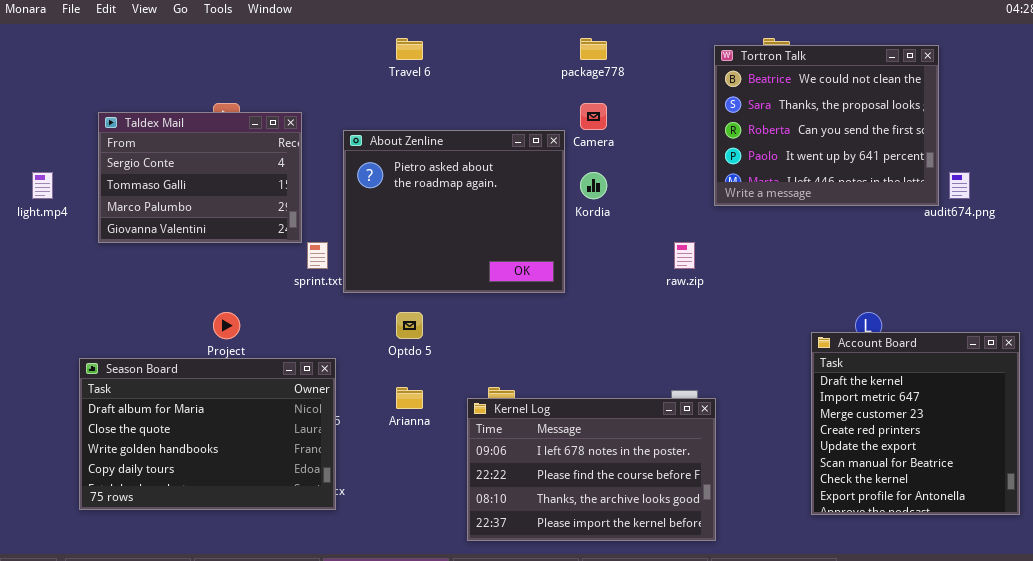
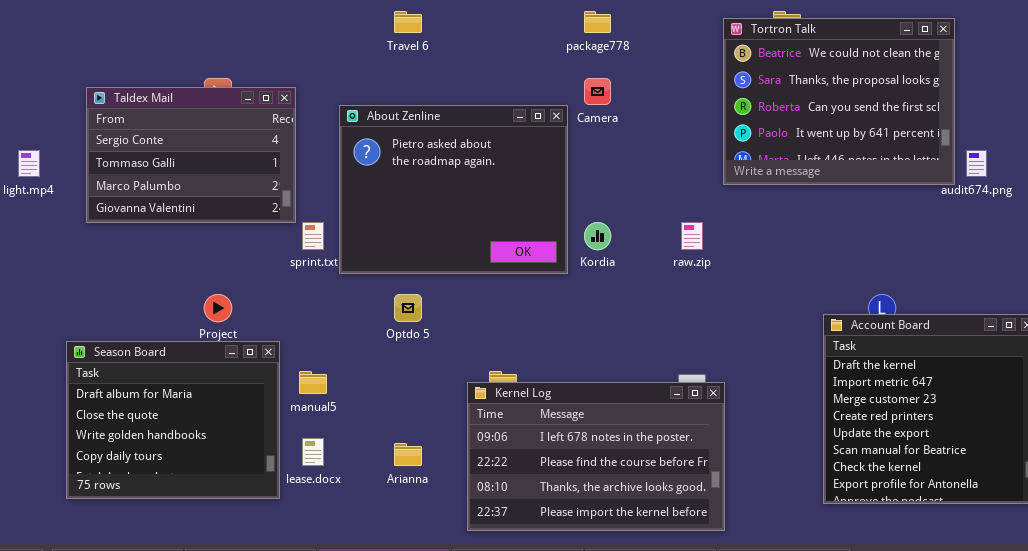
Kordia: [580,172,607,199] -> [584,222,611,250], moved
Season Board: [79,358,336,510] -> [66,341,280,499], resized
Arianna: [396,387,423,409] -> [394,443,422,466], moved

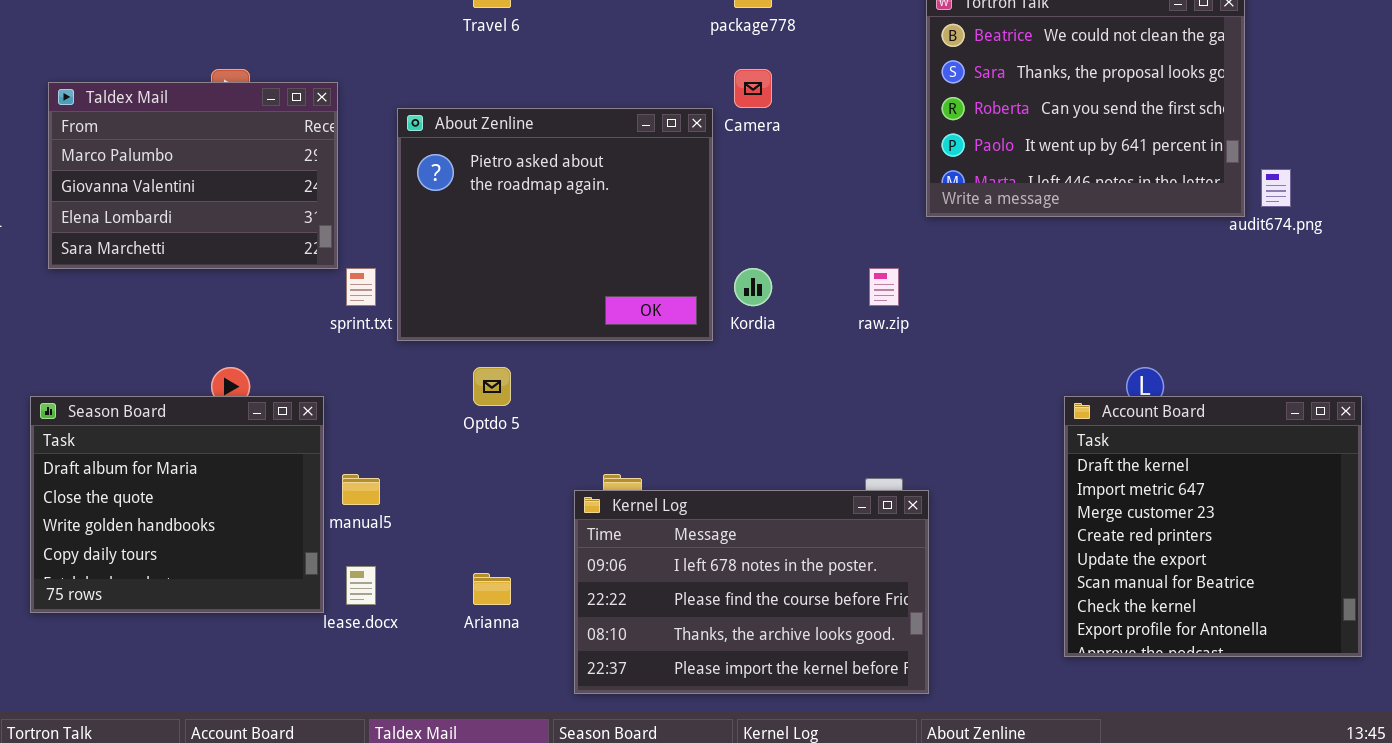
Taldex Mail: [86,87,296,223] -> [48,82,338,269], scrolled down 2 rows
Season Board: [66,341,280,499] -> [30,396,324,613], moved

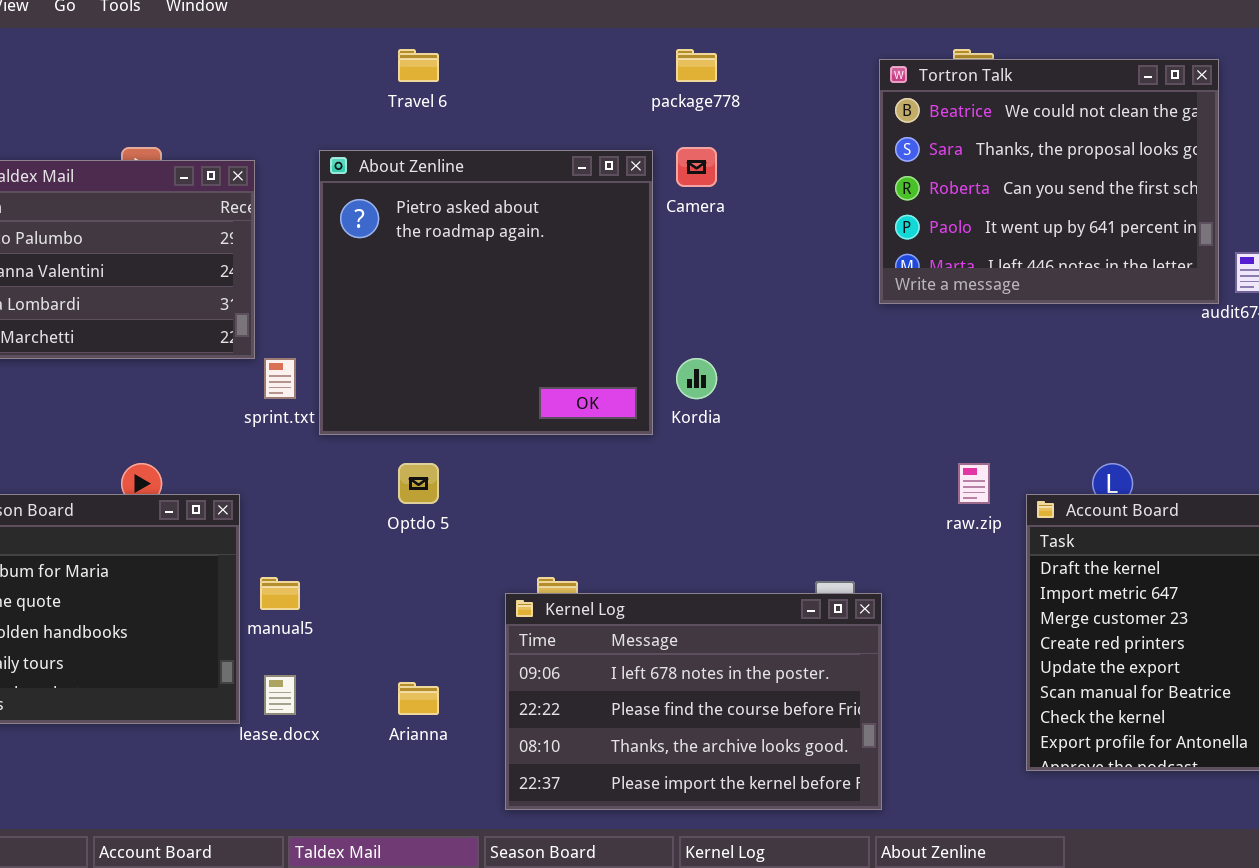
About Zenline: [397,108,713,341] -> [319,150,653,435], resized
raw.zip: [869,268,899,306] -> [958,463,990,504], moved

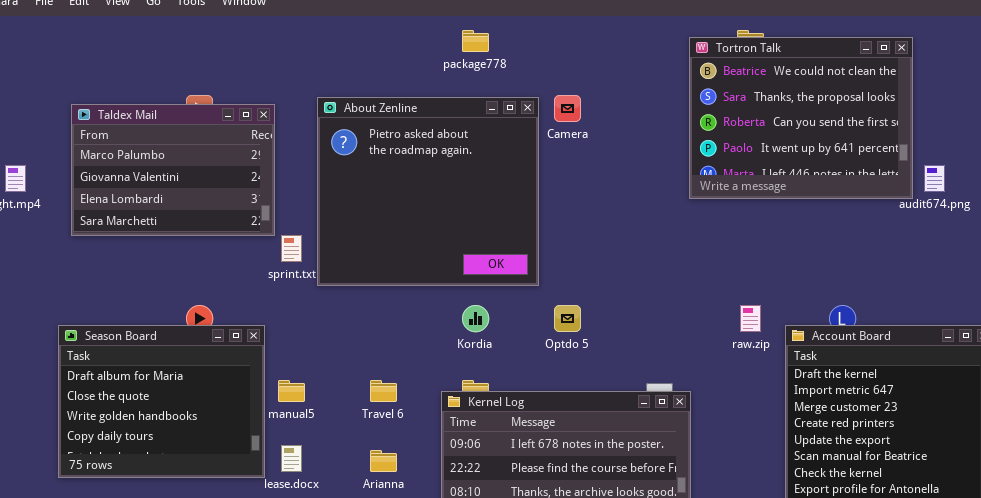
Travel 6: [398,49,439,82] -> [370,380,397,402], moved
package778: [676,49,717,82] -> [462,30,489,52], moved
Kordia: [676,358,717,399] -> [462,305,489,332], moved
Optdo 5: [398,463,439,504] -> [554,305,581,332], moved

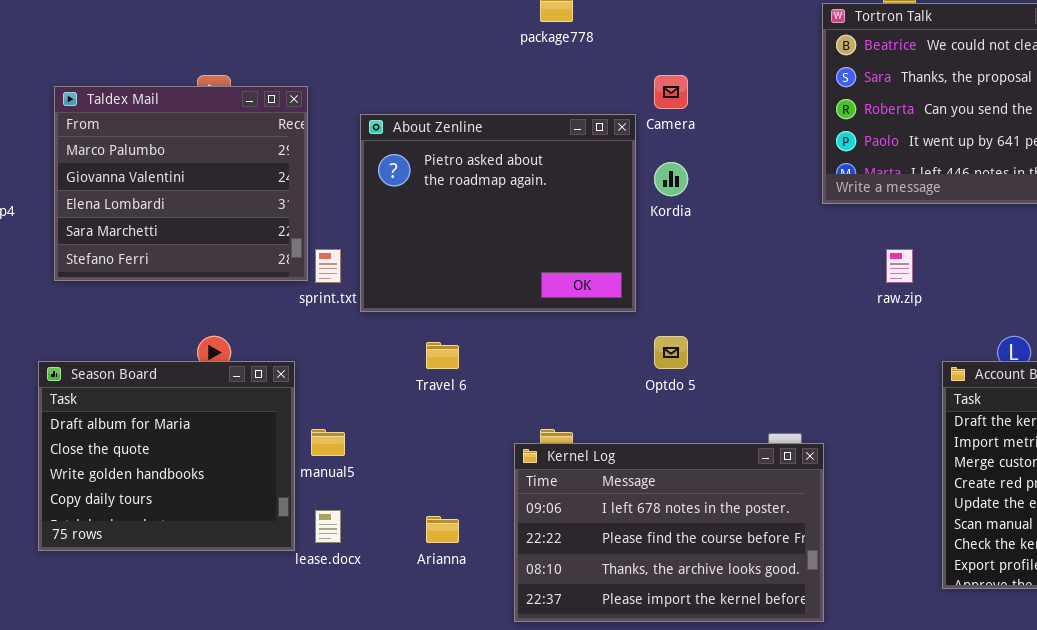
About Zenline: [317,97,539,286] -> [360,114,636,312], resized
Taldex Mail: [71,104,275,236] -> [54,86,308,281], resized
Kordia: [462,305,489,332] -> [654,162,688,196], moved
raw.zip: [740,305,761,332] -> [886,249,913,283], moved
Travel 6: [370,380,397,402] -> [426,342,459,369], moved

